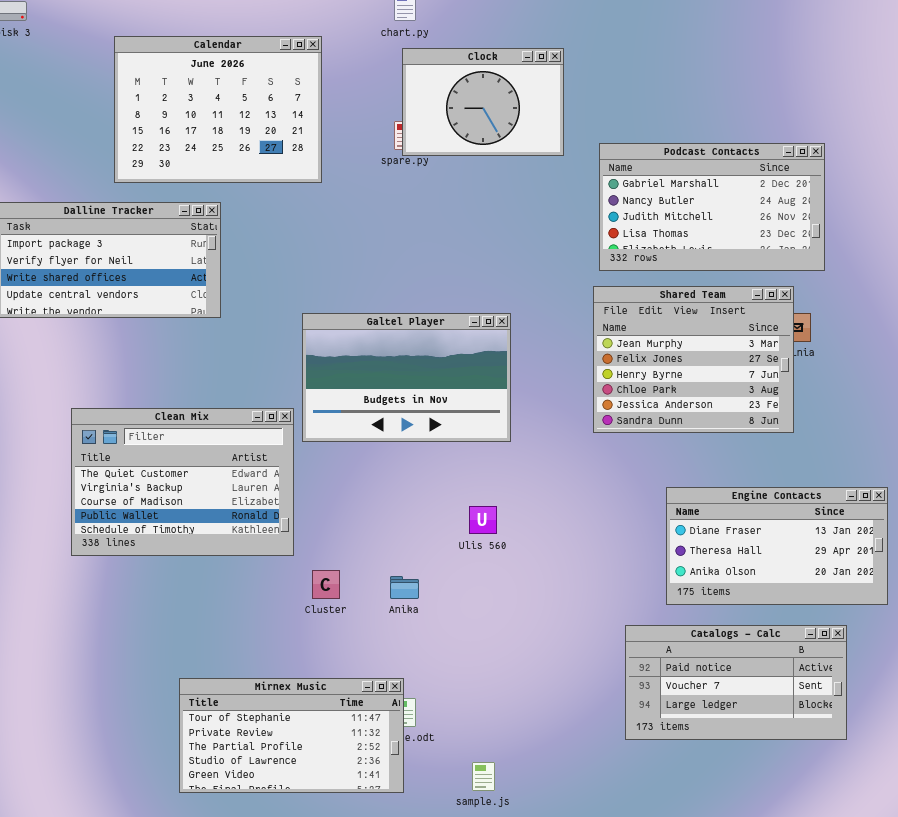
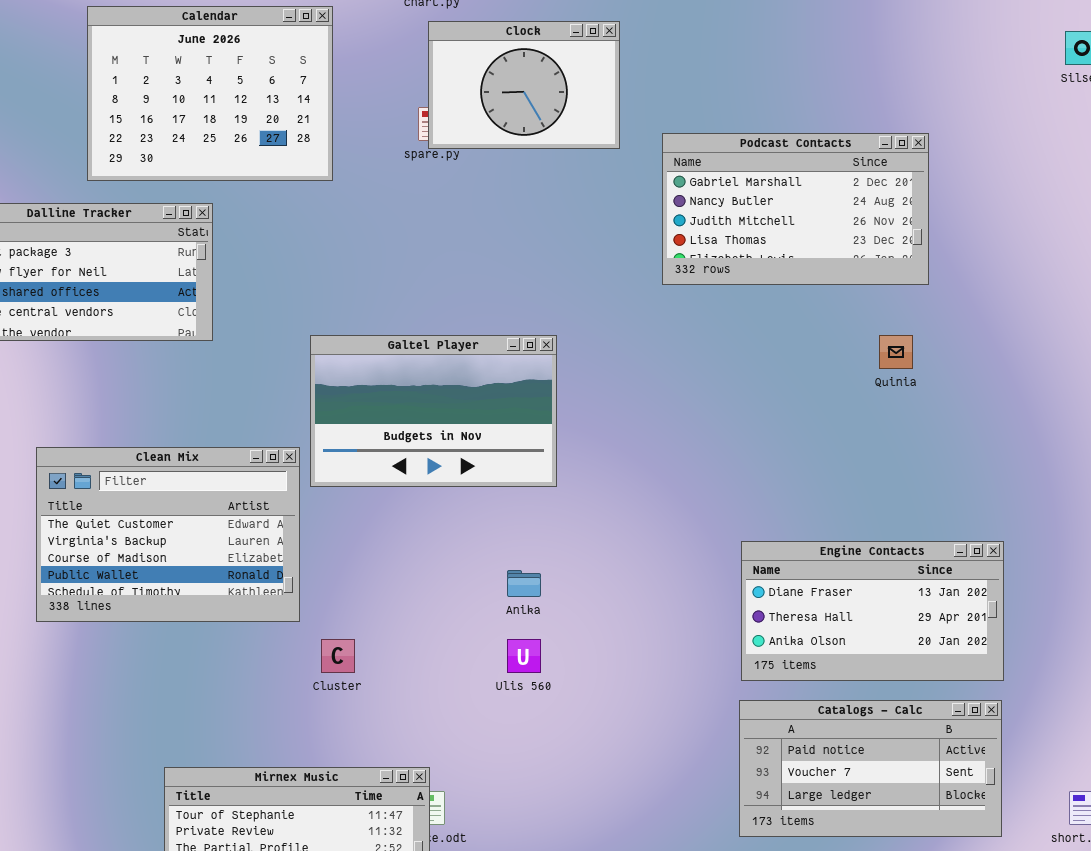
Shared Team: [593,286,794,433] -> none, closed
Ulis 560: [469,506,497,534] -> [507,639,541,673], moved
Anika: [390,576,419,599] -> [507,570,541,597], moved
Catalogs - Calc: [625,625,847,740] -> [739,700,1002,837], moved

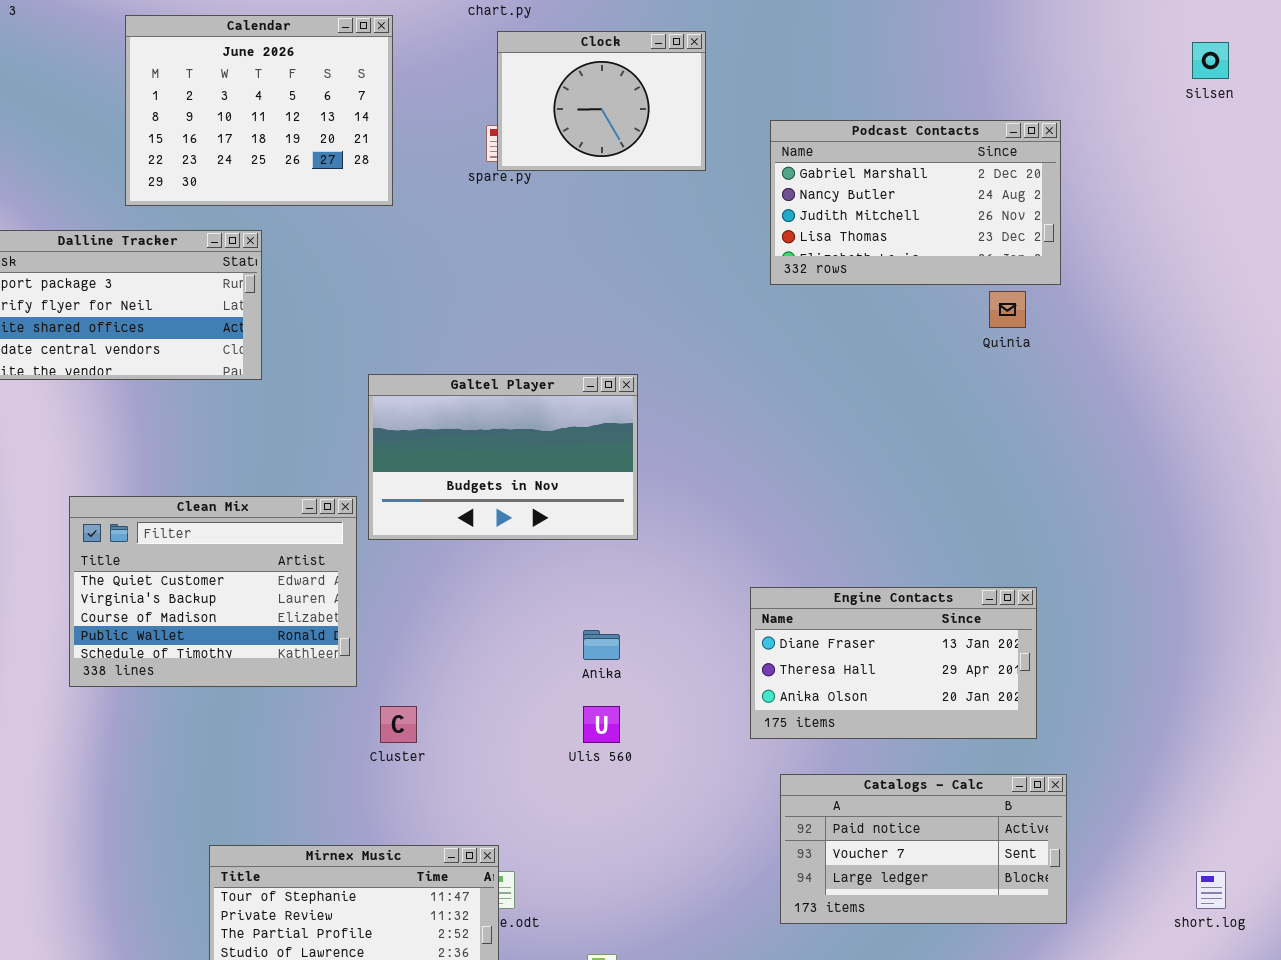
Podcast Contacts: [662,133,929,285] -> [770,120,1061,285], moved
Quinia: [879,335,913,369] -> [989,291,1026,328], moved
Engine Contacts: [741,541,1004,681] -> [750,587,1037,739], moved
Catalogs - Calc: [739,700,1002,837] -> [780,774,1067,924], moved

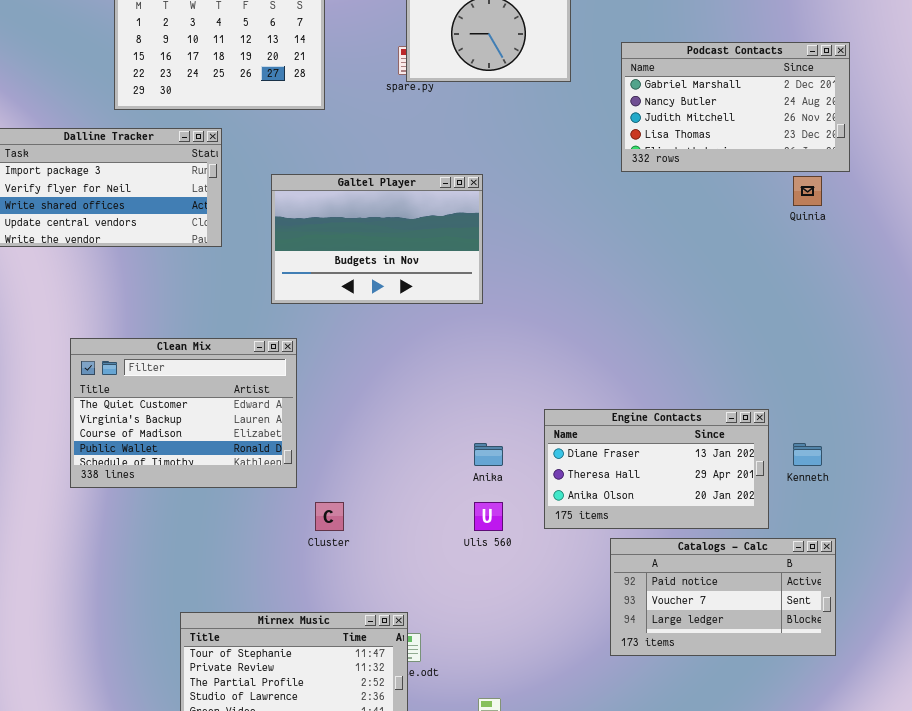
Galtel Player: [368,374,638,540] -> [271,174,483,304], moved
Engine Contacts: [750,587,1037,739] -> [544,409,769,529], moved
Catalogs - Calc: [780,774,1067,924] -> [610,538,836,656], moved

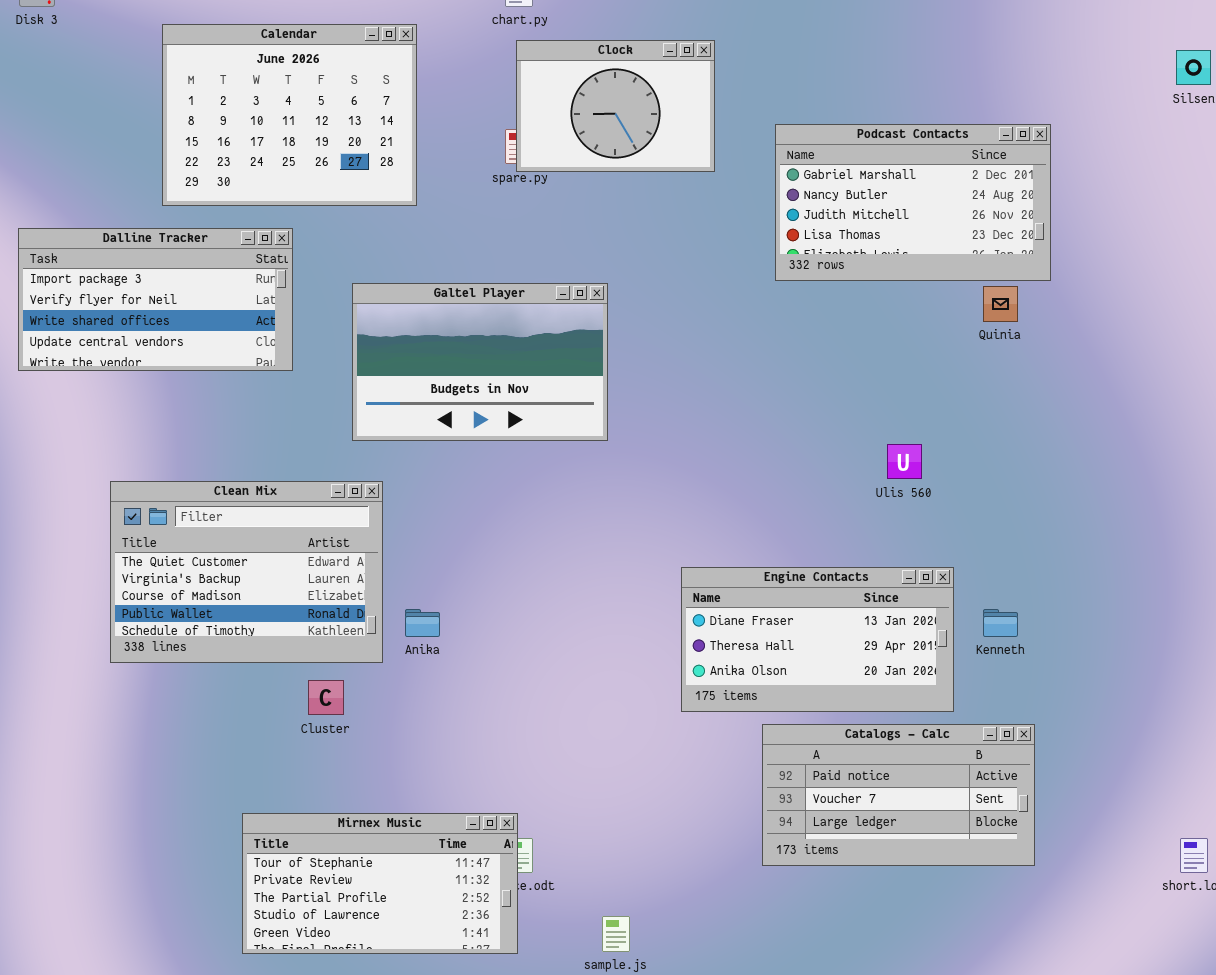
Anika: [474,443,503,466] -> [405,609,440,637], moved
Cluster: [315,502,344,531] -> [308,680,344,715], moved
Ulis 560: [474,502,503,531] -> [887,444,922,479], moved

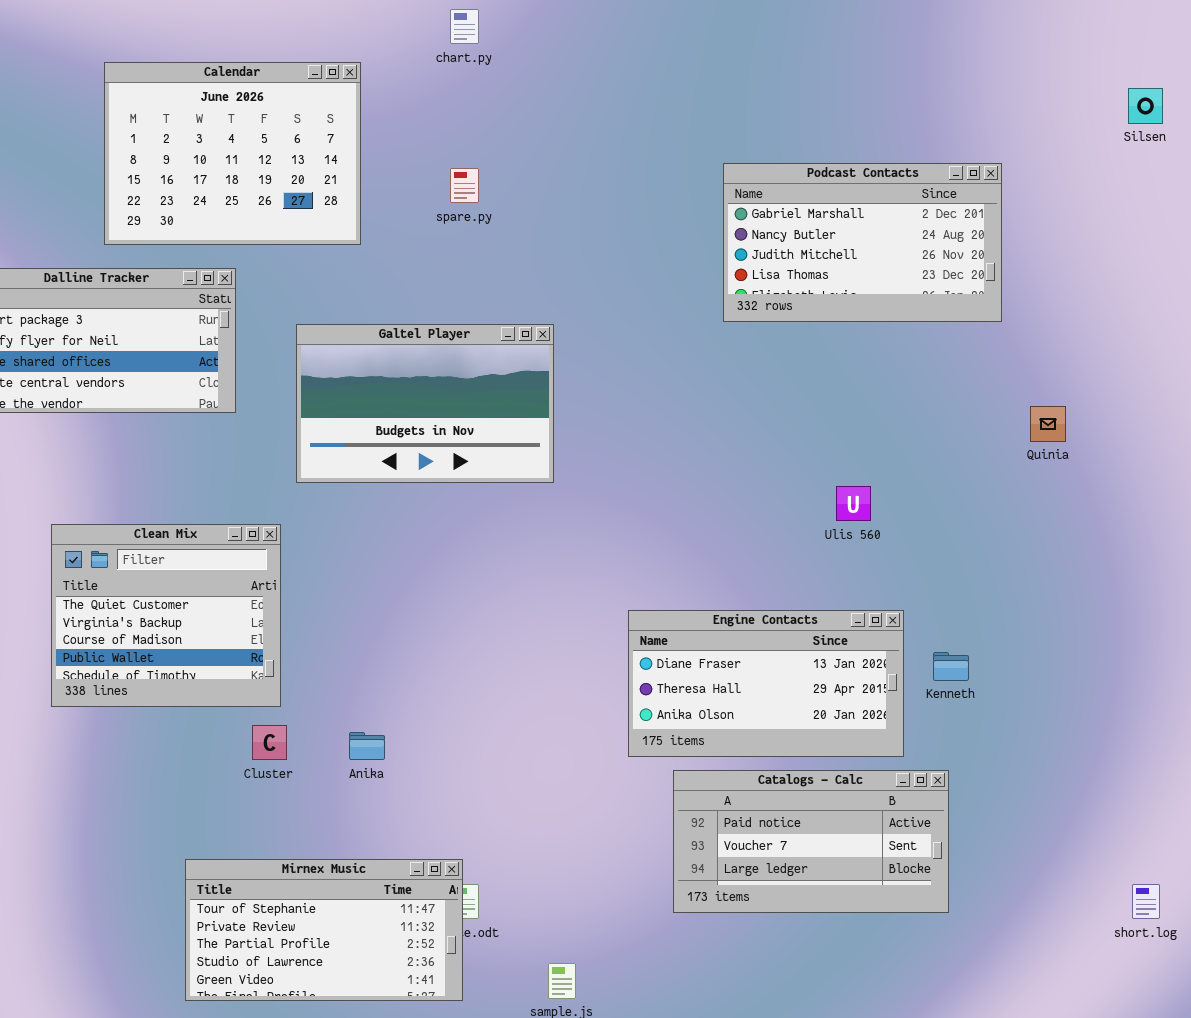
Clock: [516,40,715,172] -> none, closed
Quinia: [983,286,1018,322] -> [1030,406,1066,442], moved
Clean Mix: [110,481,383,663] -> [51,524,281,707], resized
Anika: [405,609,440,637] -> [349,732,385,760], moved
Catalogs - Calc: [762,724,1035,866] -> [673,770,949,913], moved

